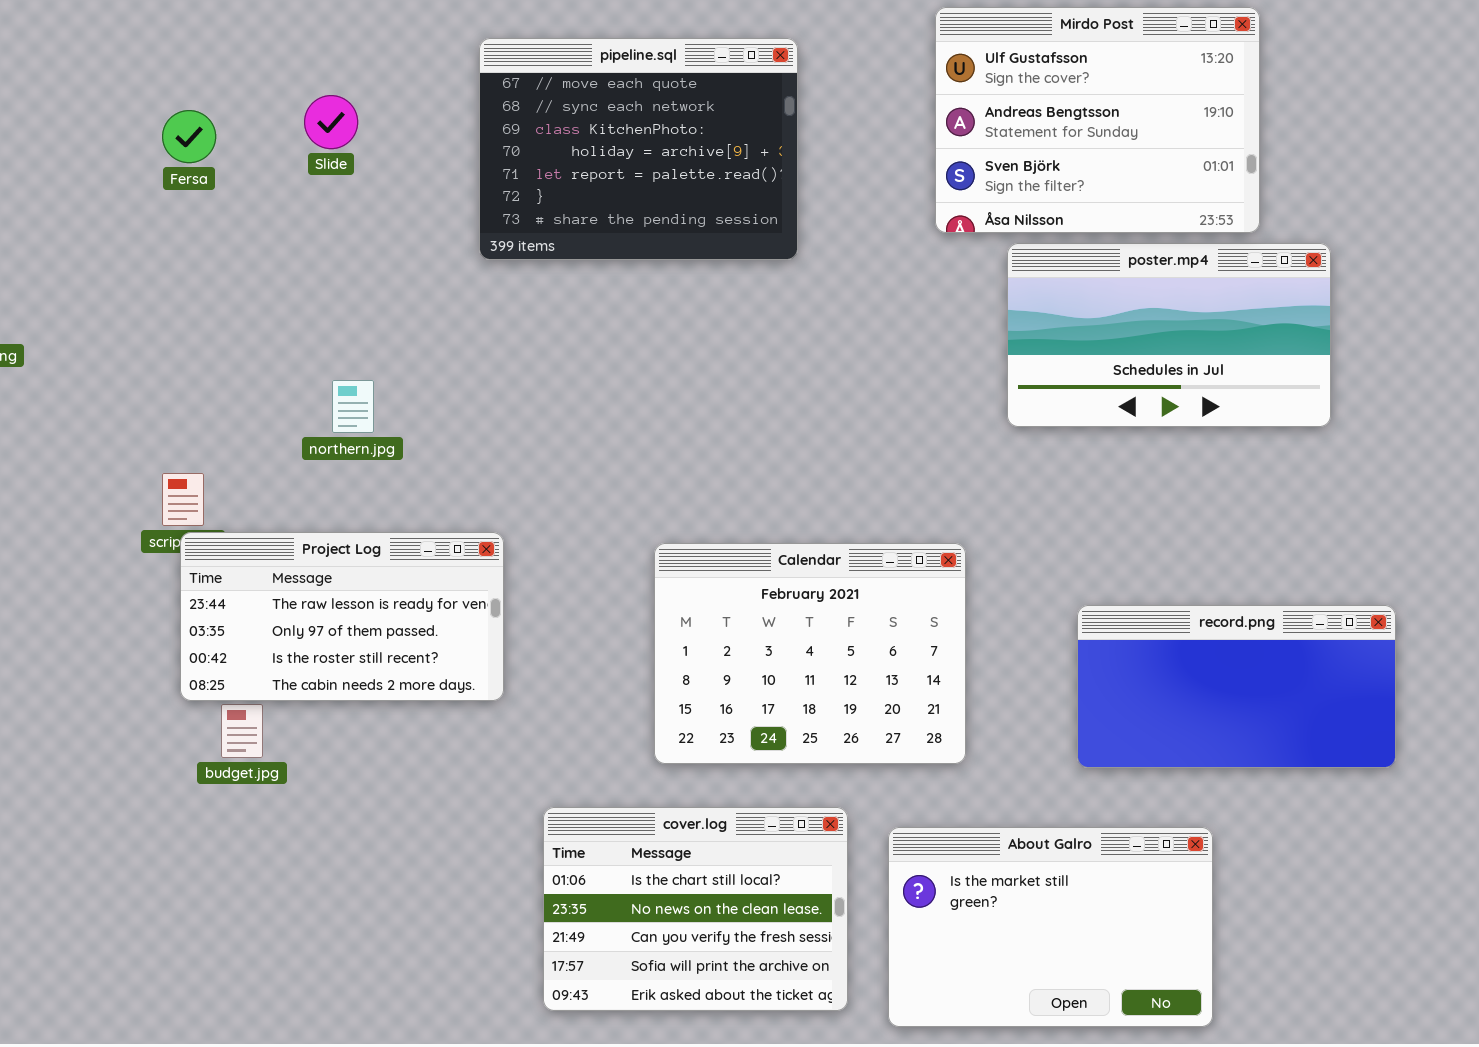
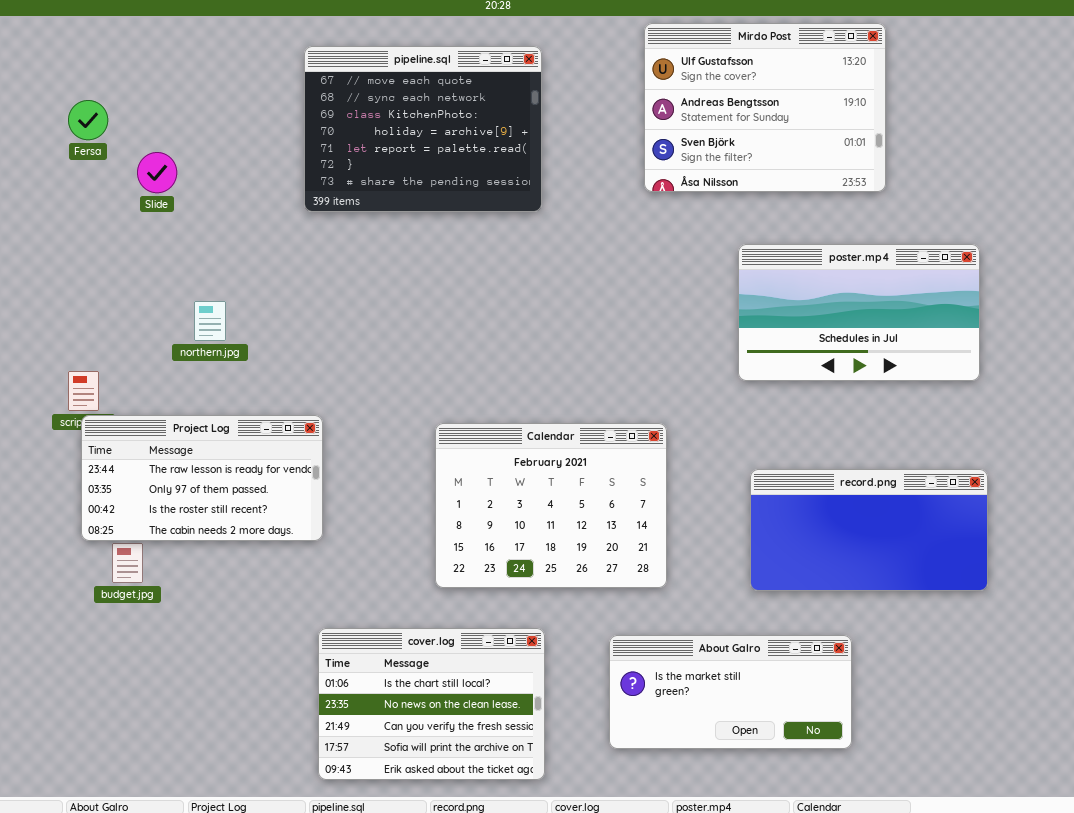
Slide: [304,95,358,149] -> [137,152,177,193], moved
poster.mp4: [1007,243,1331,427] -> [738,244,980,381], moved
cover.log: [543,807,848,1011] -> [318,628,545,780], moved
About Galro: [888,827,1213,1027] -> [609,635,852,749], resized

